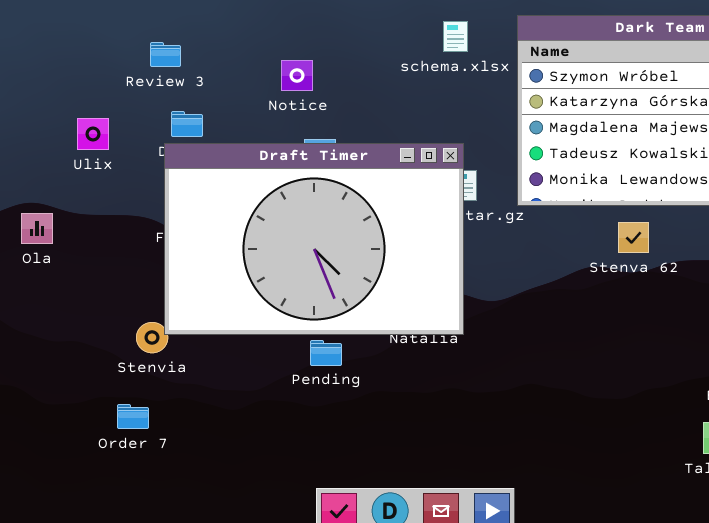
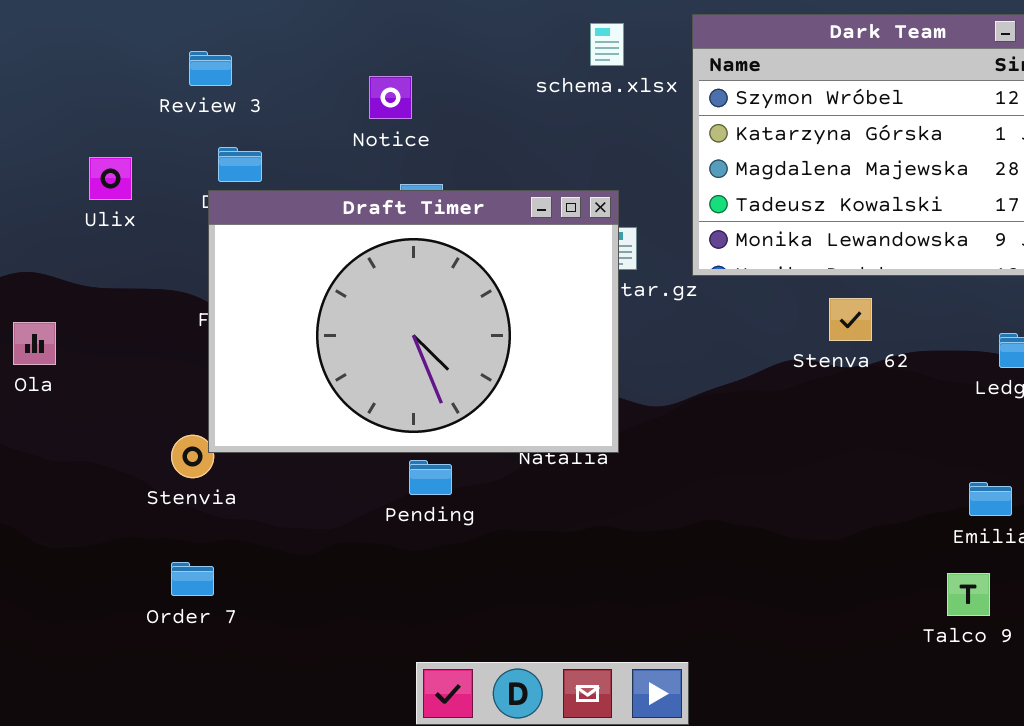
Ola: [21,213,53,244] -> [13,322,56,365], moved
Order 7: [117,404,149,429] -> [171,562,214,596], moved

